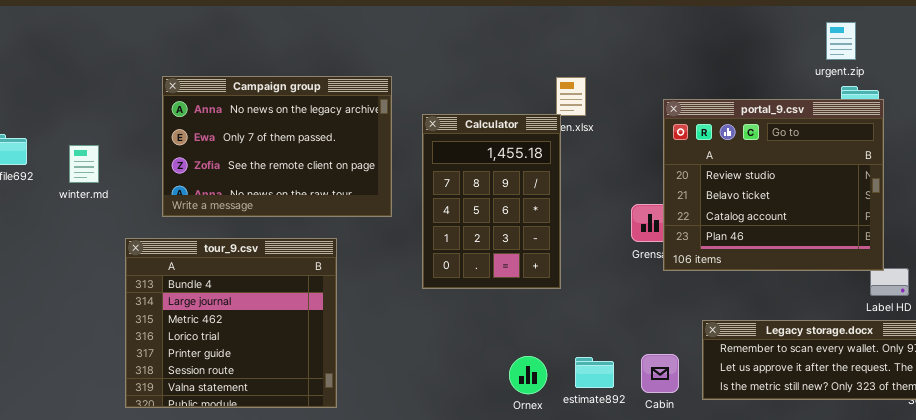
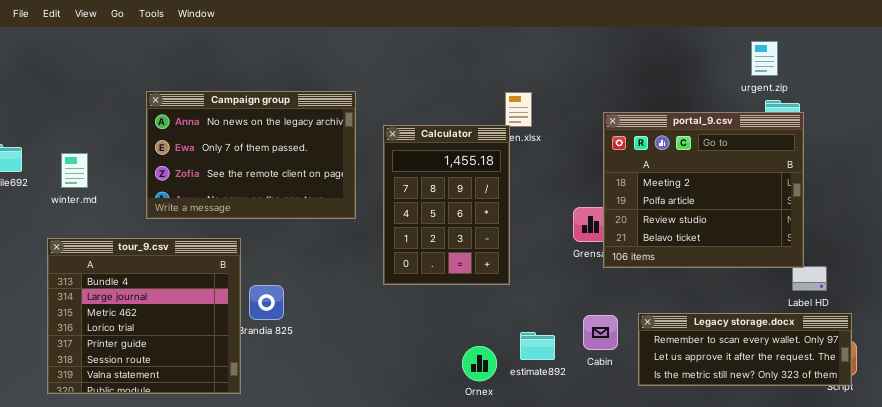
portal_9.csv: [663,99,884,271] -> [603,112,804,268], scrolled up 2 rows
tour_9.csv: [125,238,337,408] -> [47,238,241,394], moved
Cabin: [641,354,679,393] -> [583,315,618,350], moved
estimate892: [575,357,614,388] -> [520,332,555,360], moved

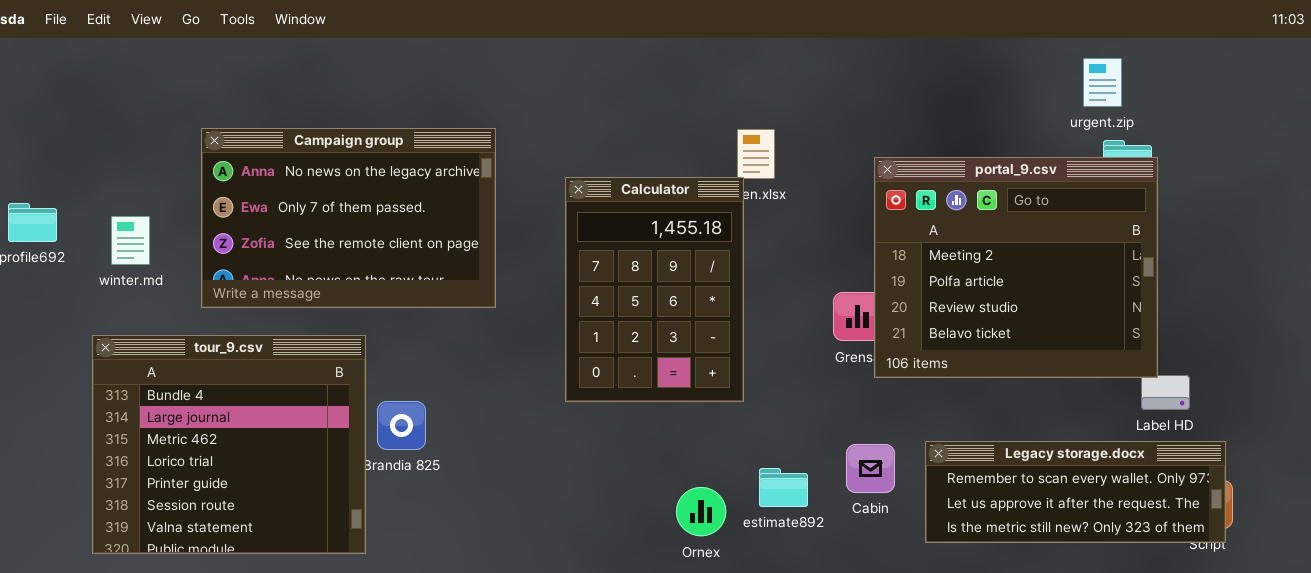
Campaign group: [146,91,356,219] -> [201,128,496,308], moved

